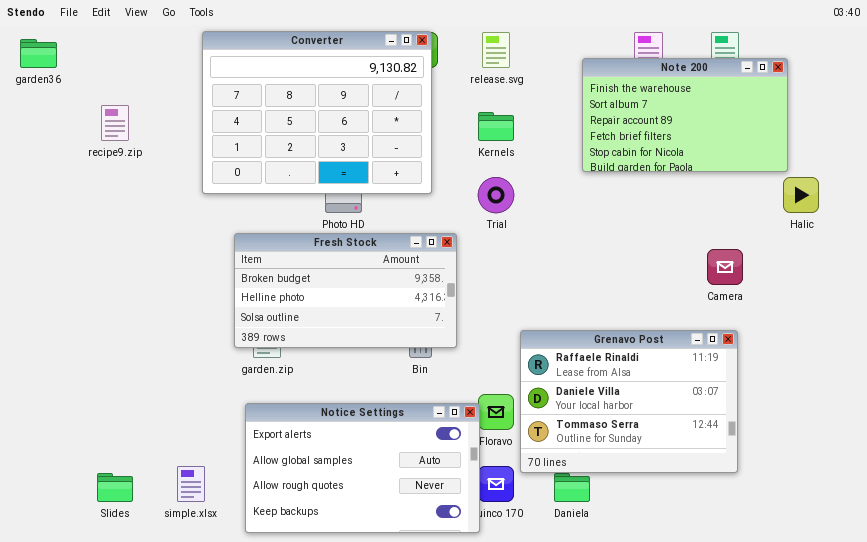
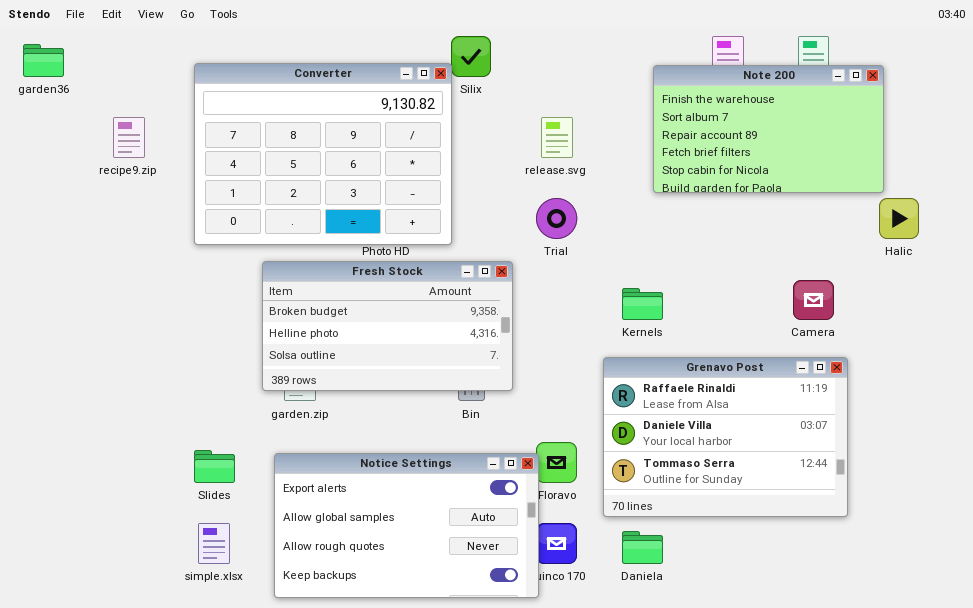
Converter: [202,31,432,194] -> [194,63,452,245], moved
release.svg: [482,32,510,68] -> [541,117,573,158], moved
Kernels: [478,112,514,141] -> [622,288,663,320], moved
Grenavo Post: [520,330,738,473] -> [603,357,848,517], moved
Slides: [97,473,133,502] -> [194,450,235,483], moved

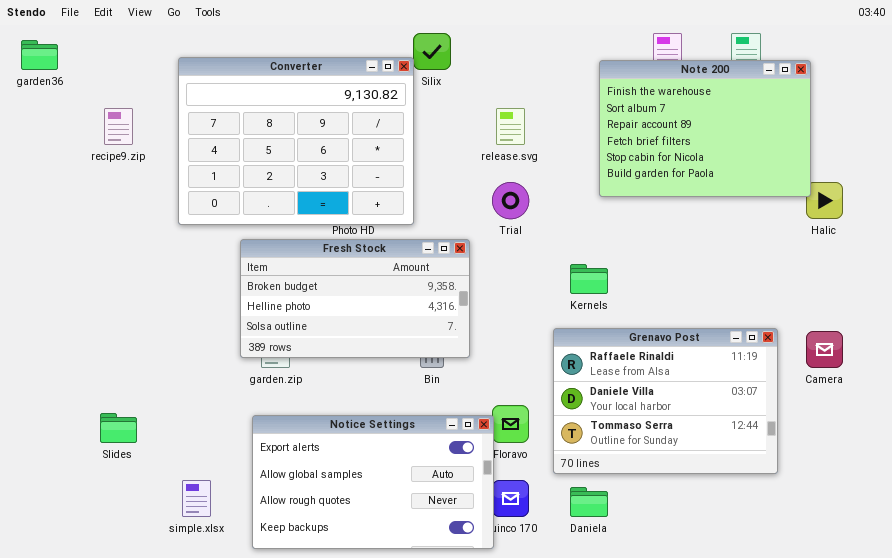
Note 200: [653,65,884,193] -> [599,60,811,197], resized
Camera: [793,280,834,320] -> [806,331,843,368], moved
Slides: [194,450,235,483] -> [100,413,137,443], moved

